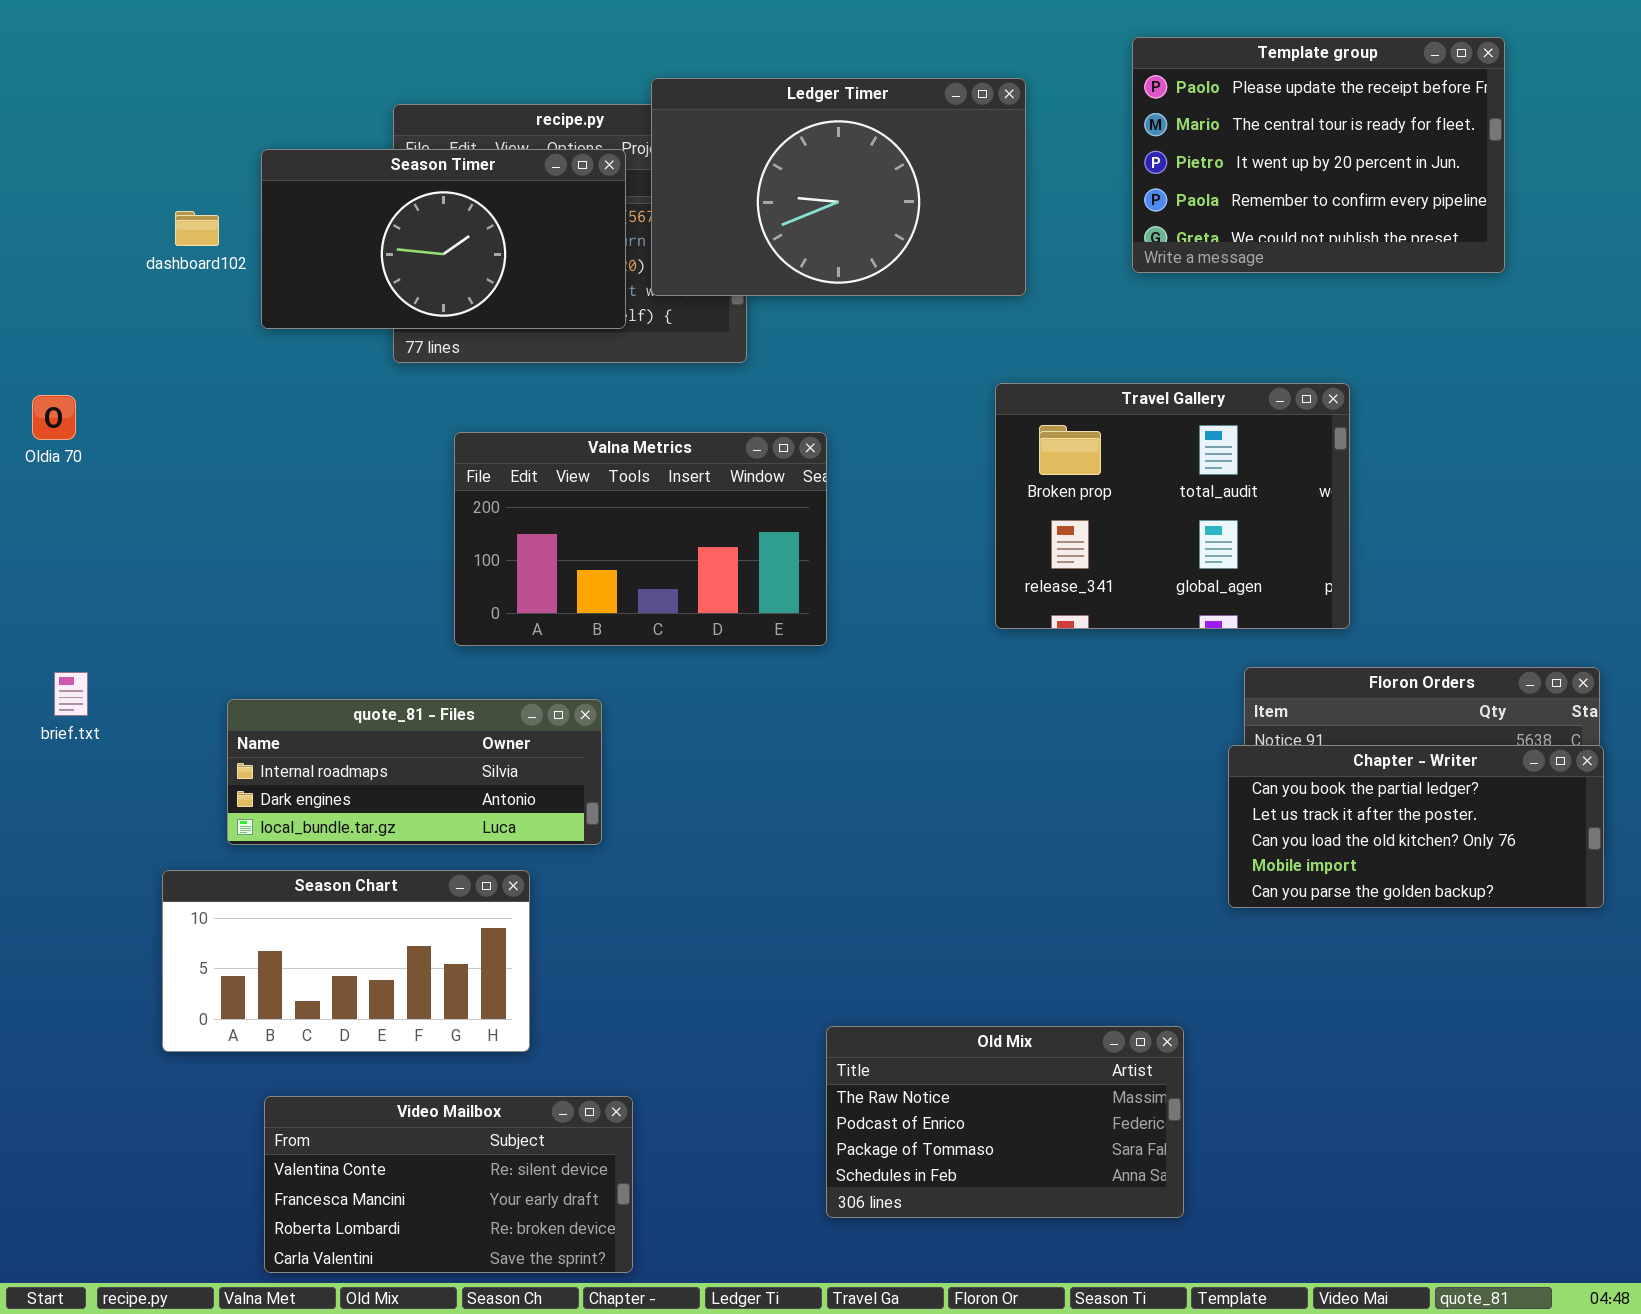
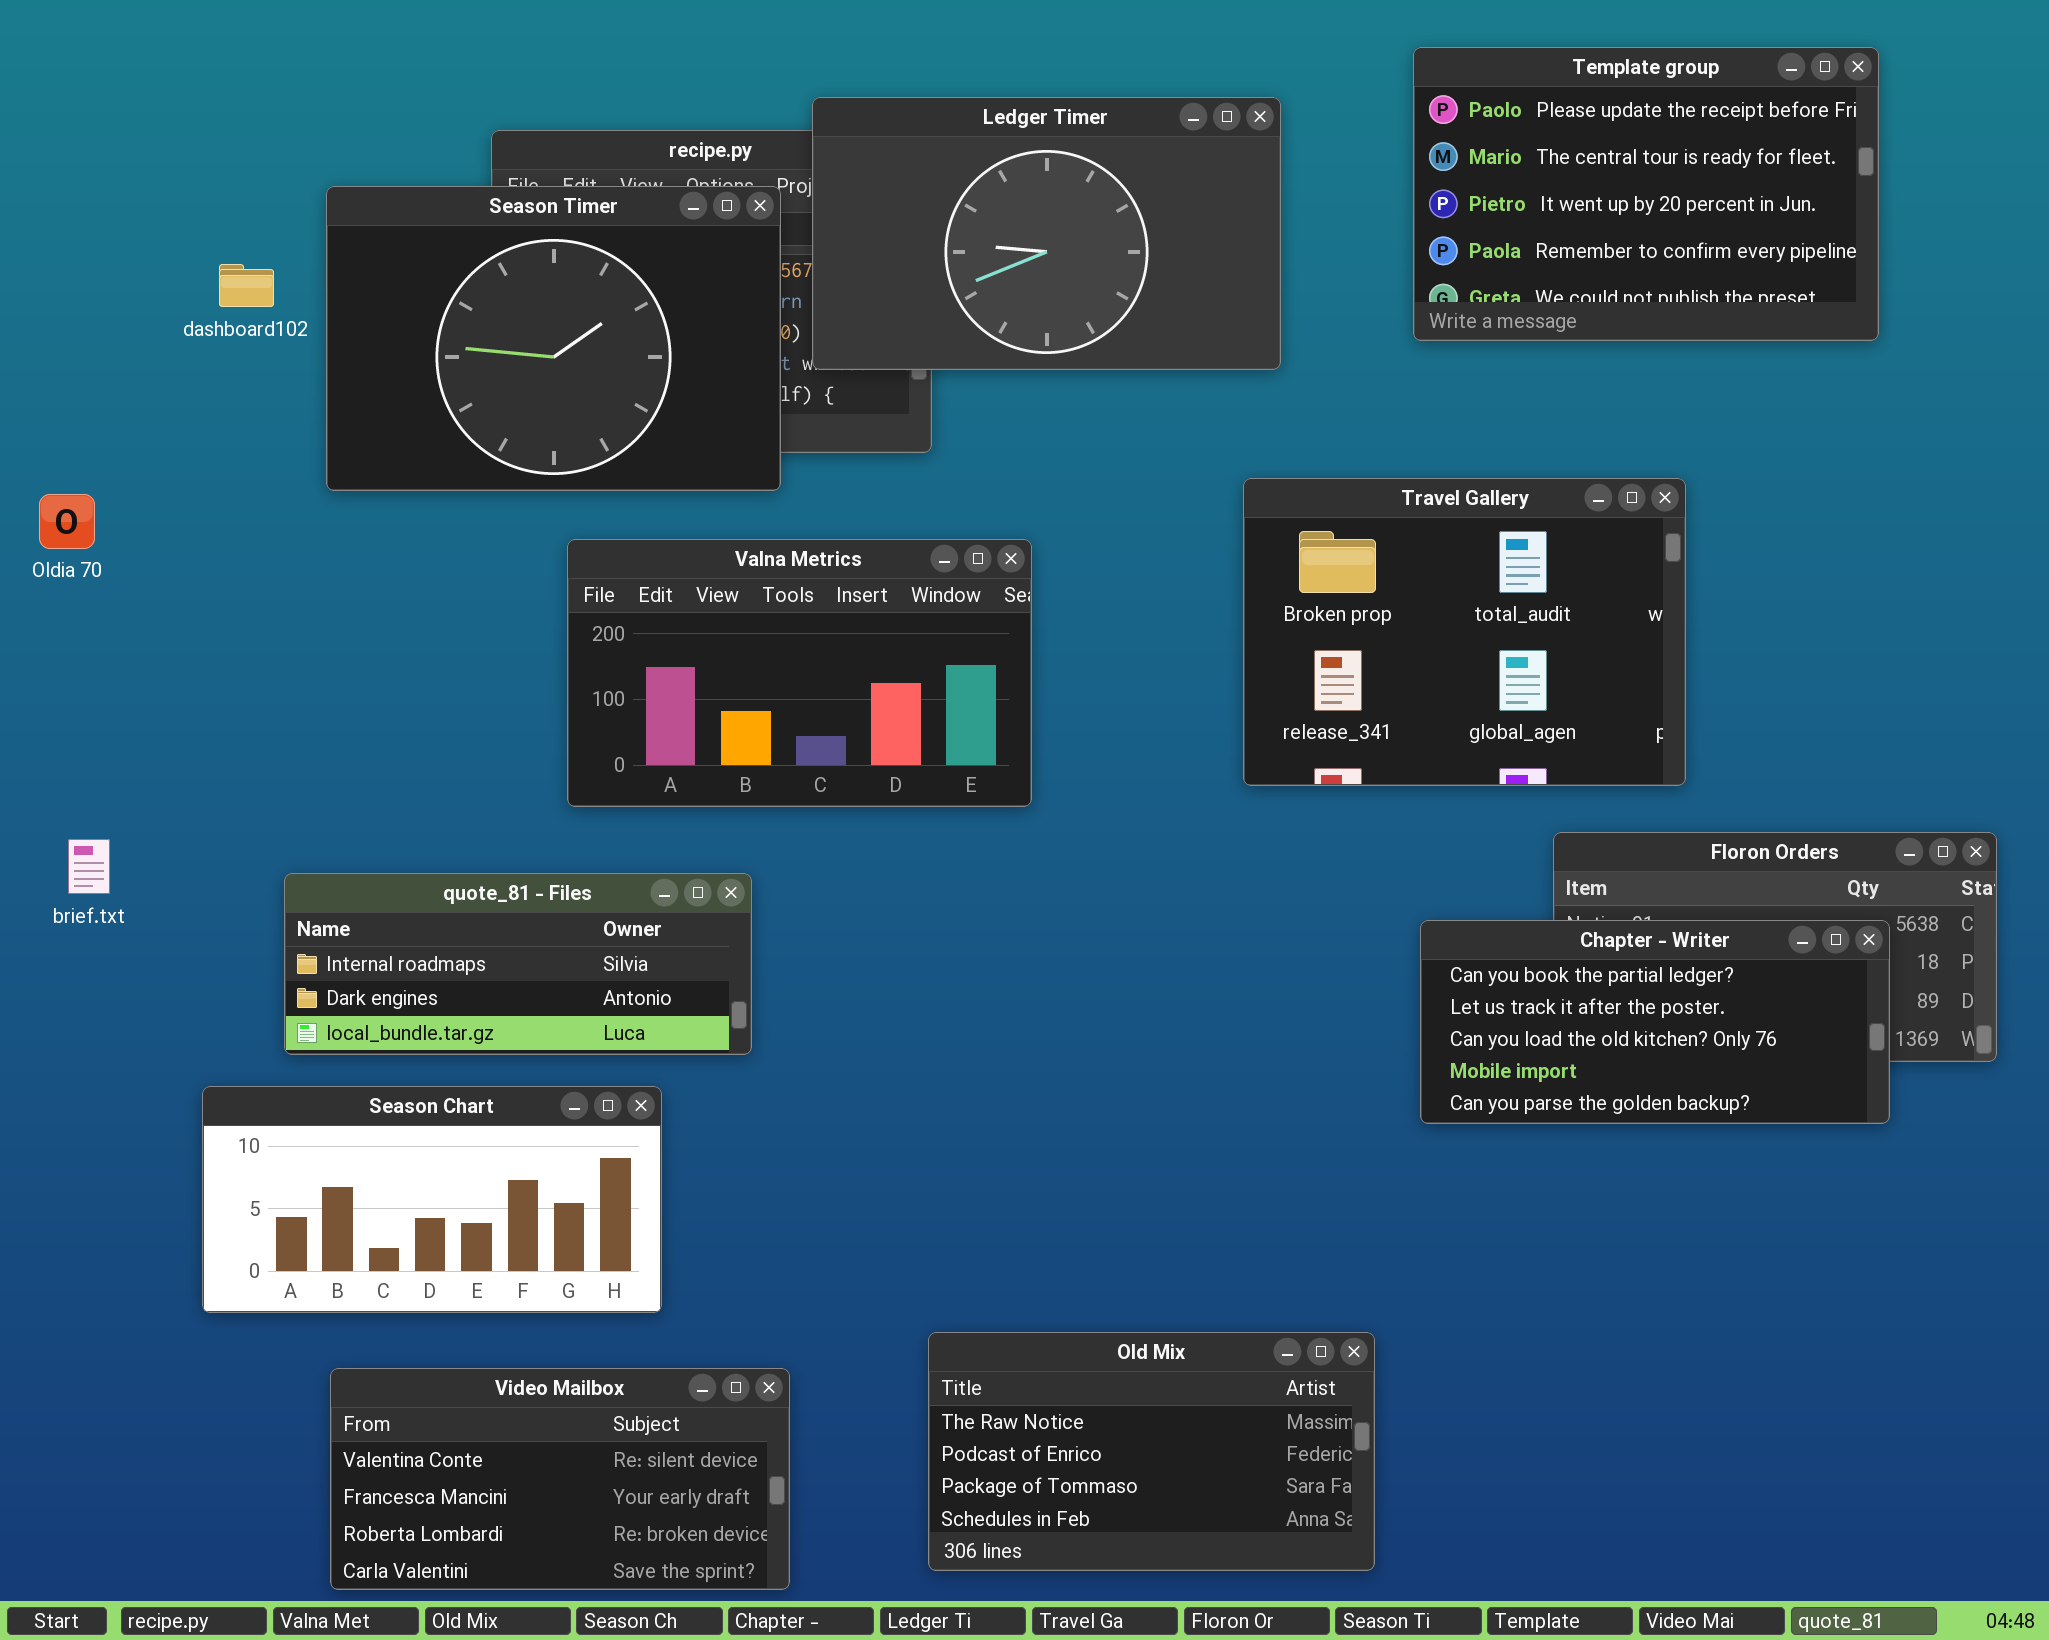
Season Timer: [261,149,626,329] -> [326,186,781,491], resized
Chapter - Writer: [1228,745,1604,908] -> [1420,920,1890,1124], moved
Old Mix: [826,1026,1184,1218] -> [928,1332,1375,1571], moved

